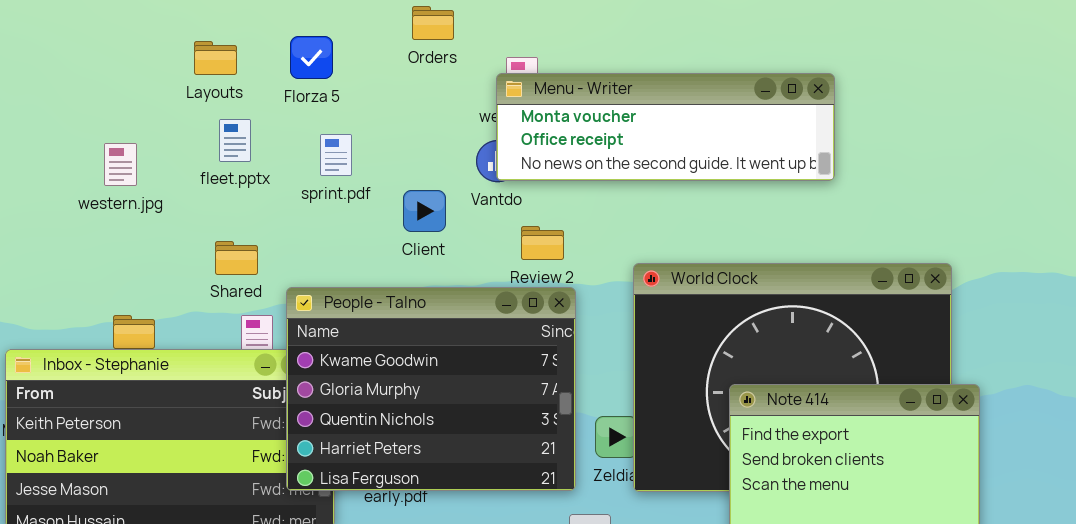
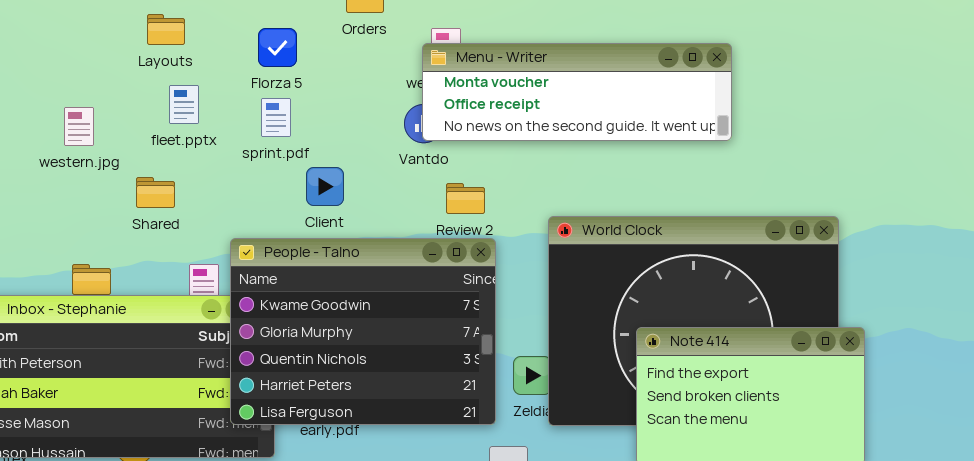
Florza 5: [290,36,333,79] -> [258,28,297,67], moved
Client: [403,190,446,232] -> [306,167,344,206], moved
Shared: [215,241,258,275] -> [136,177,175,208], moved

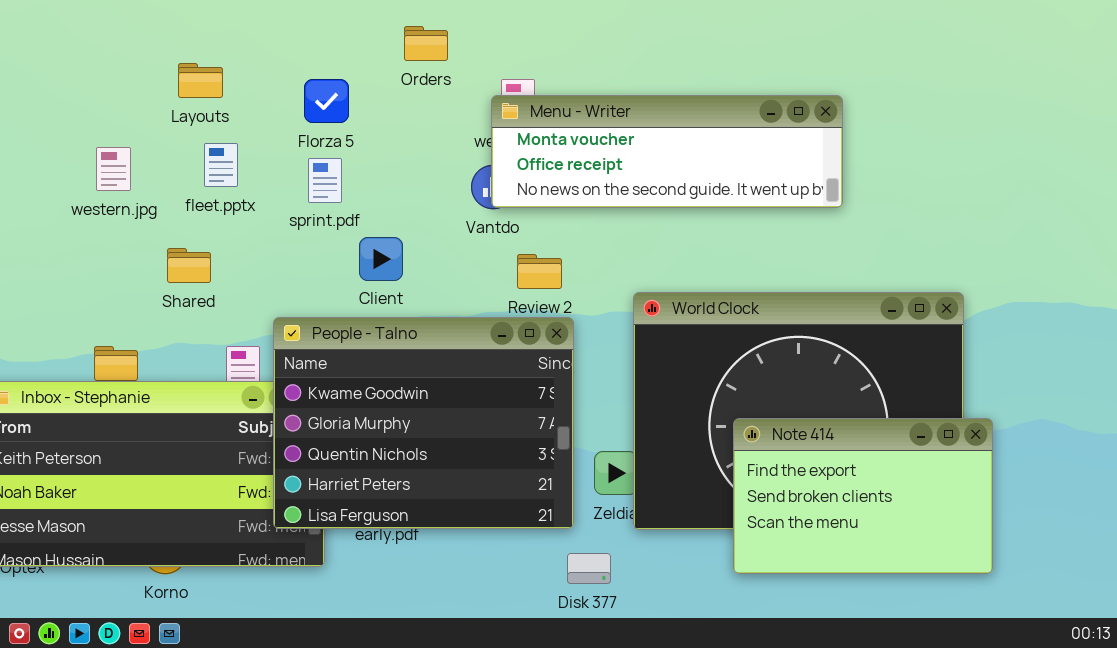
western.jpg: [64,107,94,146] -> [96,147,131,191], moved

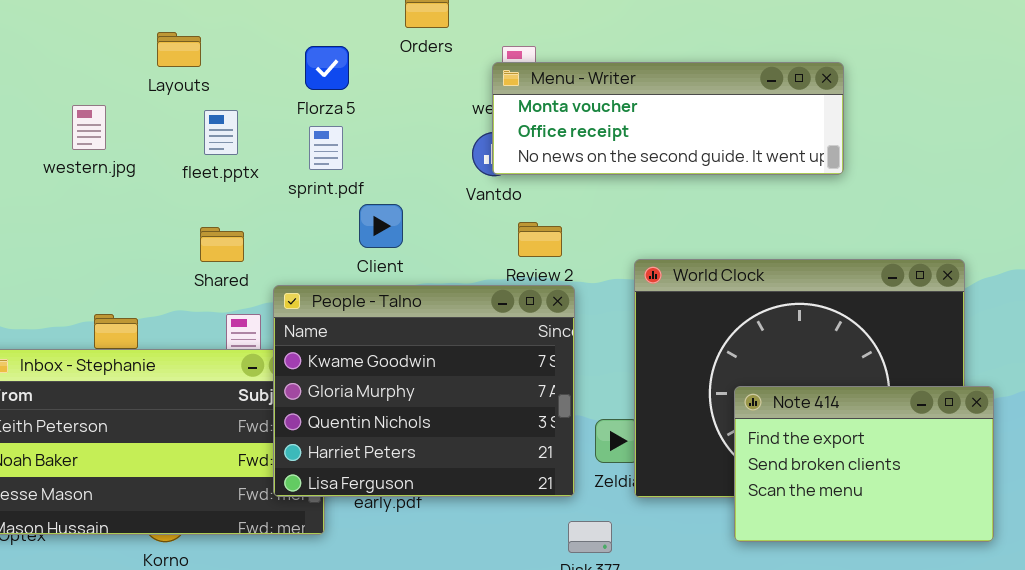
Layouts: [178,63,223,98] -> [157,32,201,67], moved
western.jpg: [96,147,131,191] -> [72,105,106,150], moved
Shared: [167,248,211,283] -> [200,227,244,262], moved

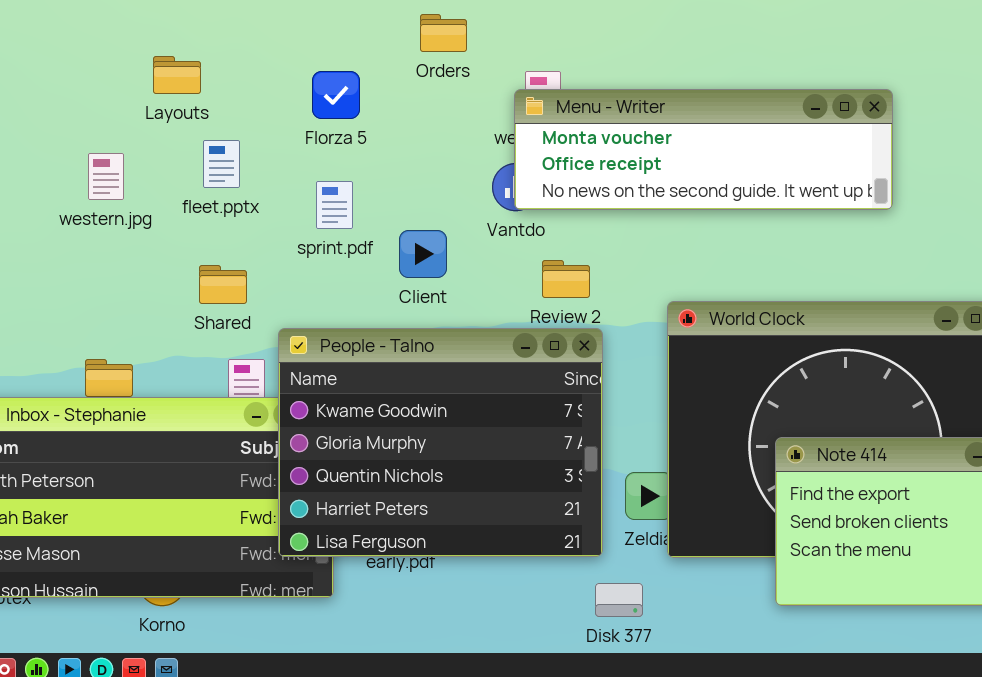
western.jpg: [72,105,106,150] -> [88,153,124,200], moved
sprint.pdf: [309,126,343,170] -> [316,181,353,229], moved
Client: [359,204,403,248] -> [399,230,447,278], moved

